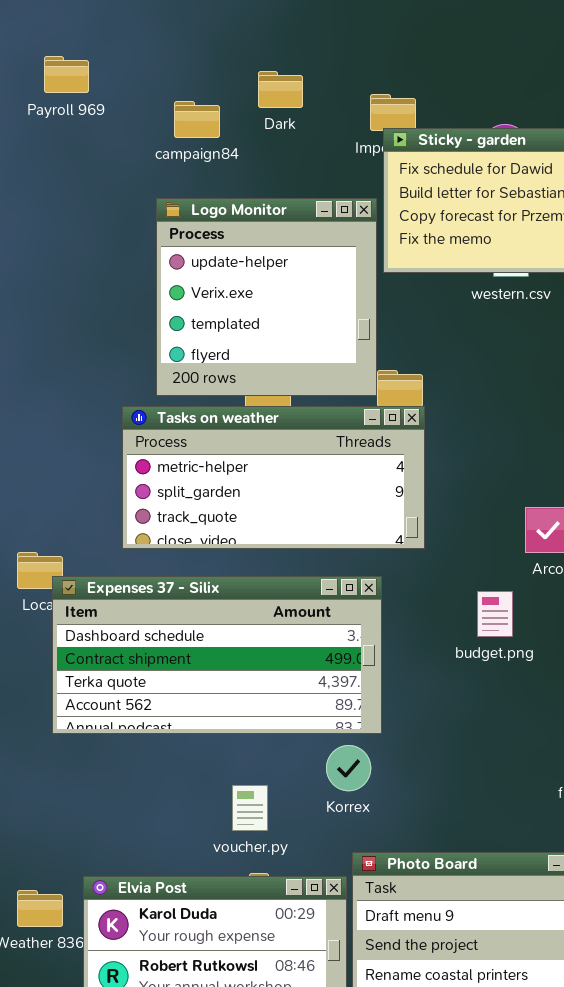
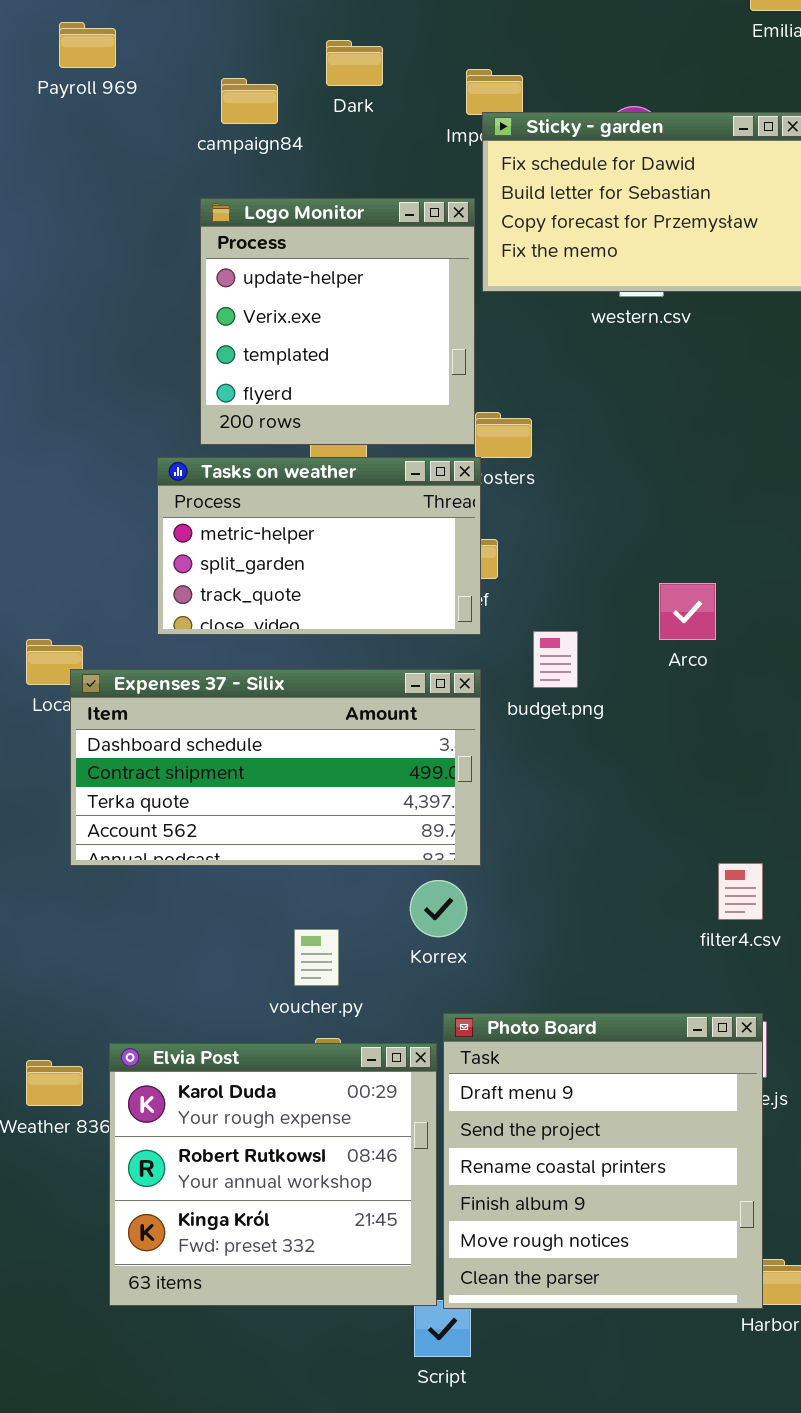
Tasks on weather: [122,406,425,549] -> [157,457,481,635], resized
budget.png: [477,591,513,637] -> [533,631,578,688], moved

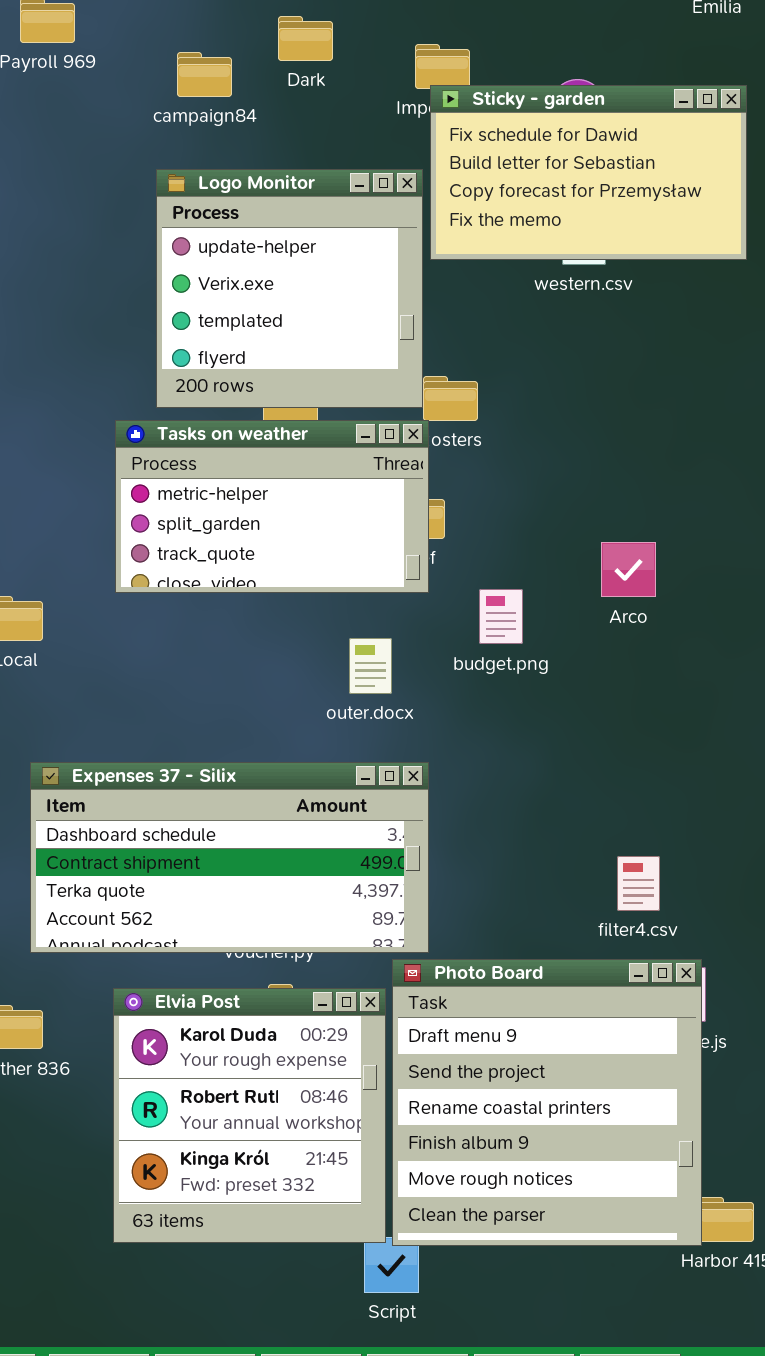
Expenses 37 - Silix: [70,669,481,866] -> [30,762,429,953], moved
filter4.csv: [718,863,763,920] -> [617,856,660,911], moved
Elvia Post: [109,1043,437,1306] -> [113,988,386,1243], resized

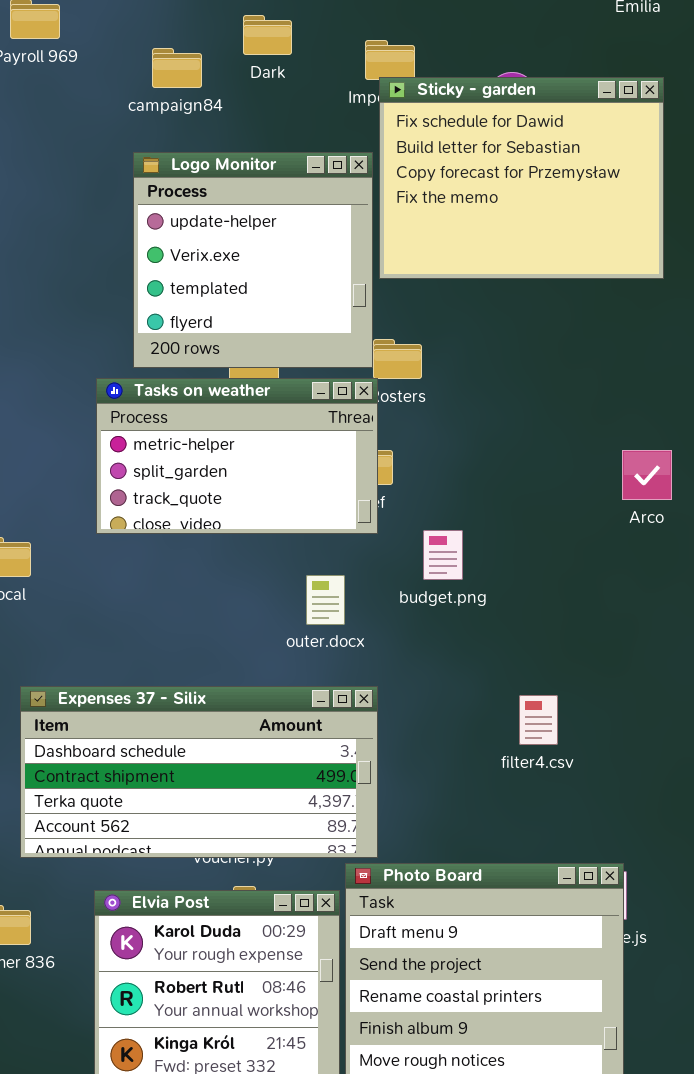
Sticky - garden: [430,85,747,260] -> [379,77,664,279], resized
Arco: [601,542,656,597] -> [622,450,672,500], moved
filter4.csv: [617,856,660,911] -> [519,695,558,745], moved

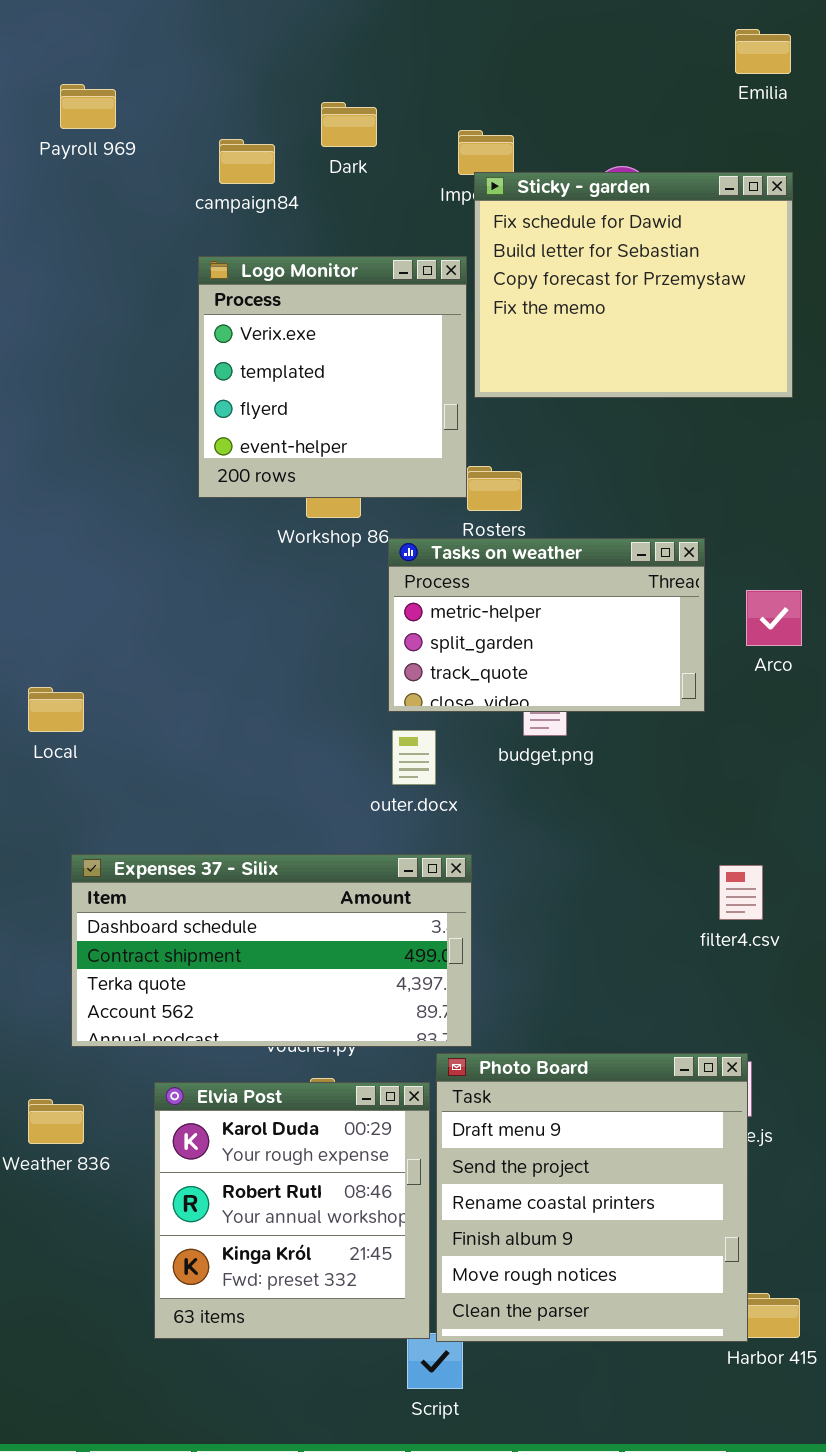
Logo Monitor: [133,152,373,368] -> [198,256,467,498], scrolled down 1 row
Tasks on weather: [96,378,378,534] -> [388,538,705,712], moved
filter4.csv: [519,695,558,745] -> [719,865,763,920], moved

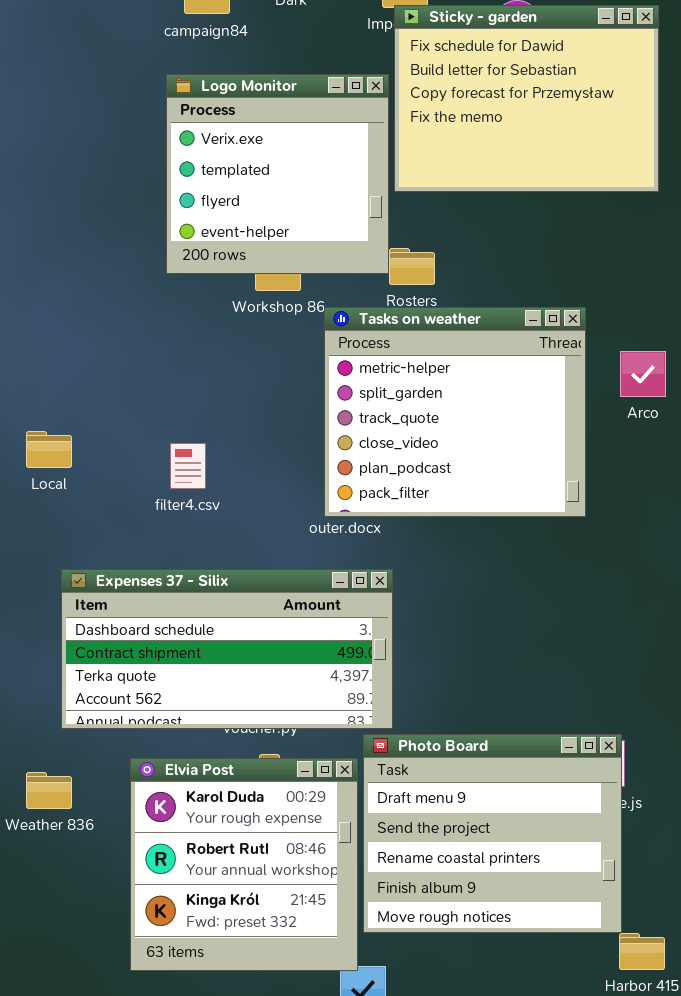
Tasks on weather: [388,538,705,712] -> [324,307,586,517], resized
filter4.csv: [719,865,763,920] -> [170,443,206,489], moved
Photo Board: [436,1053,748,1342] -> [363,734,622,933], resized

